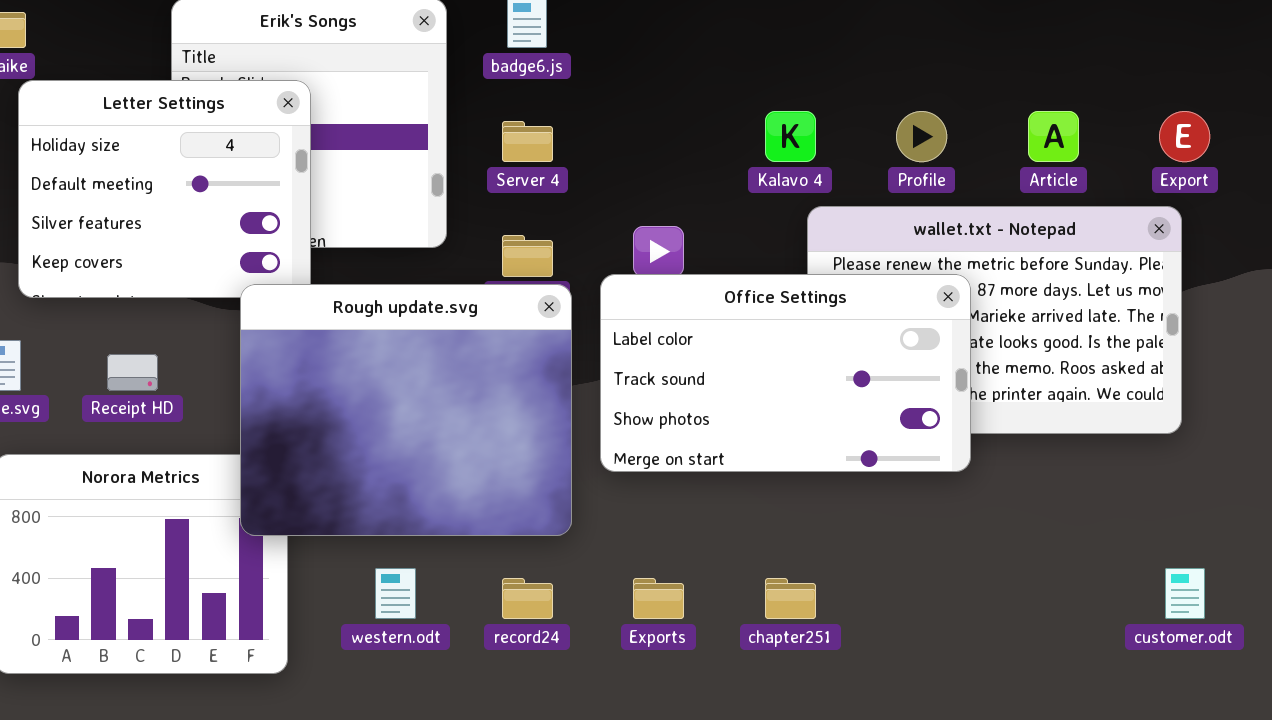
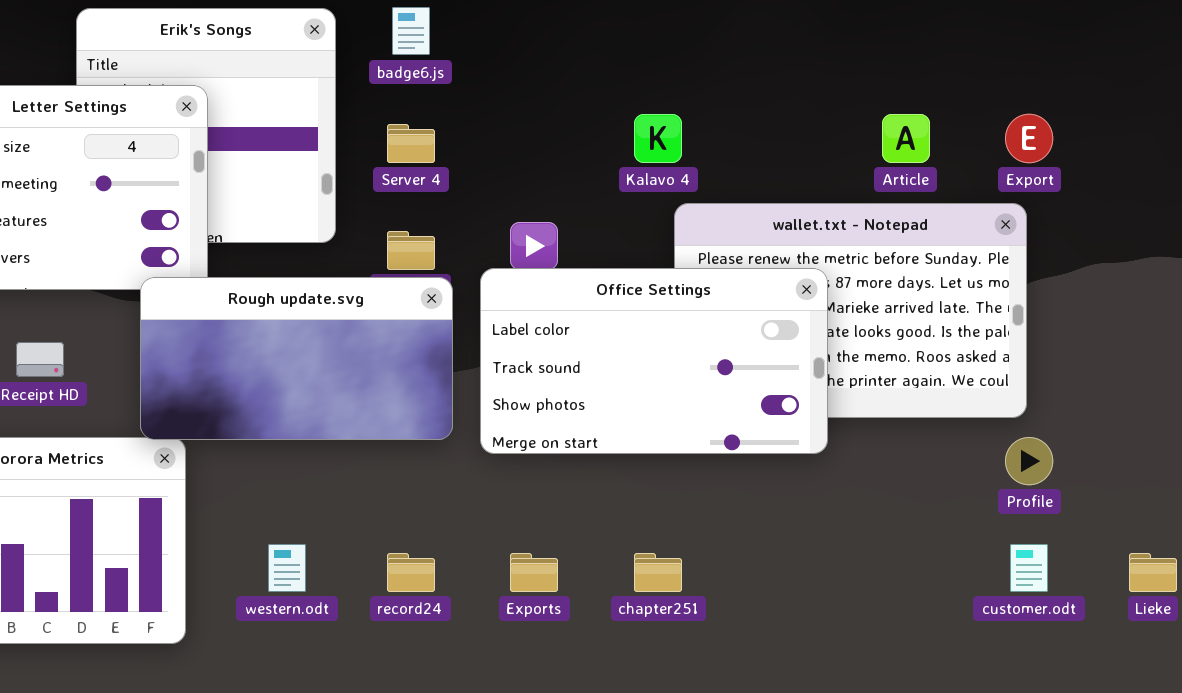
Profile: [896,111,947,162] -> [1005,437,1053,485], moved
Rough update.svg: [240,284,572,536] -> [140,277,453,440], resized

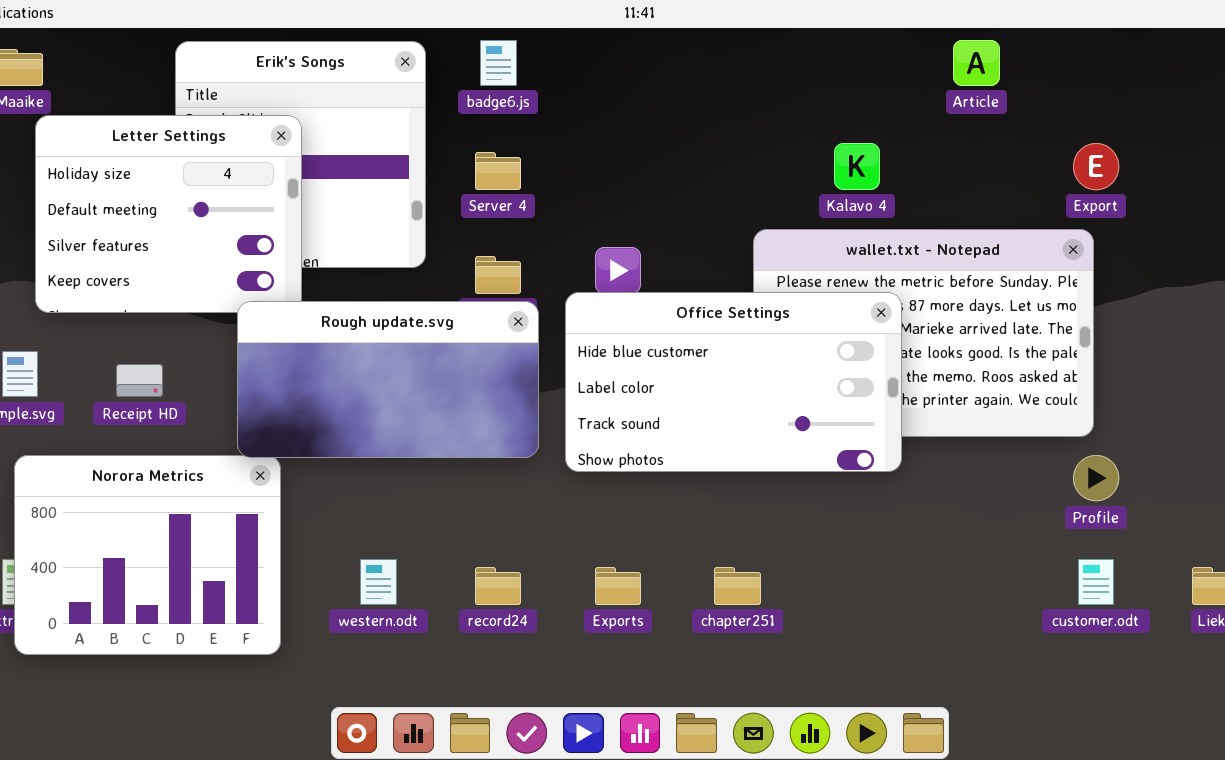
Kalavo 4: [634,114,682,163] -> [834,143,880,190], moved
Article: [882,114,930,163] -> [953,40,1000,86], moved
Office Settings: [480,268,828,454] -> [565,292,902,472], scrolled up 1 row

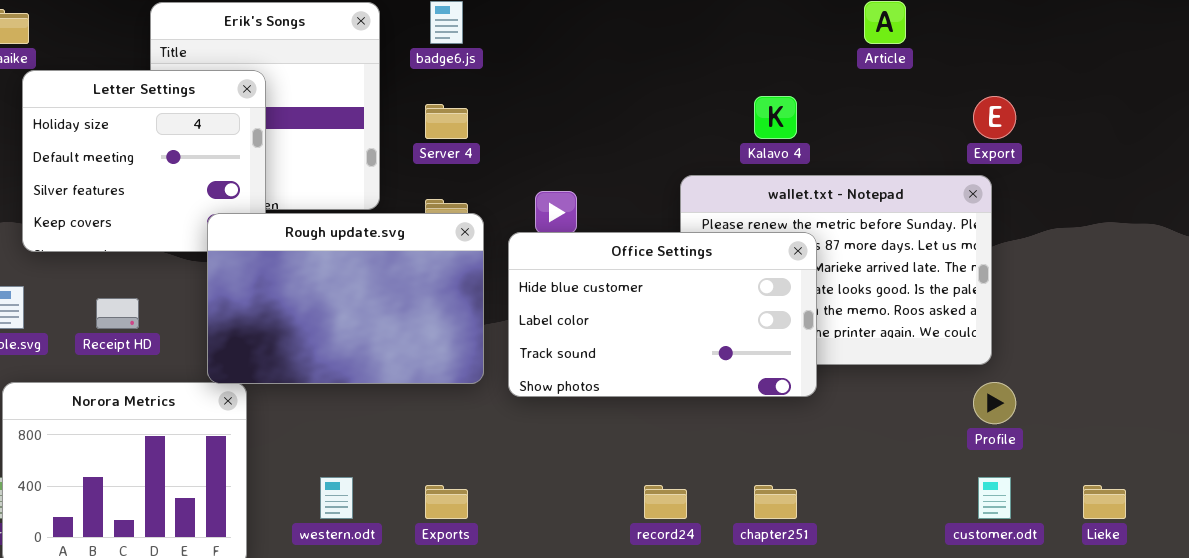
Rough update.svg: [237,301,539,458] -> [207,213,484,384], resized
record24: [475,567,521,605] -> [644,485,687,519], moved
Exports: [595,567,641,605] -> [425,485,468,519], moved
chapter251: [714,567,761,605] -> [754,485,797,519], moved

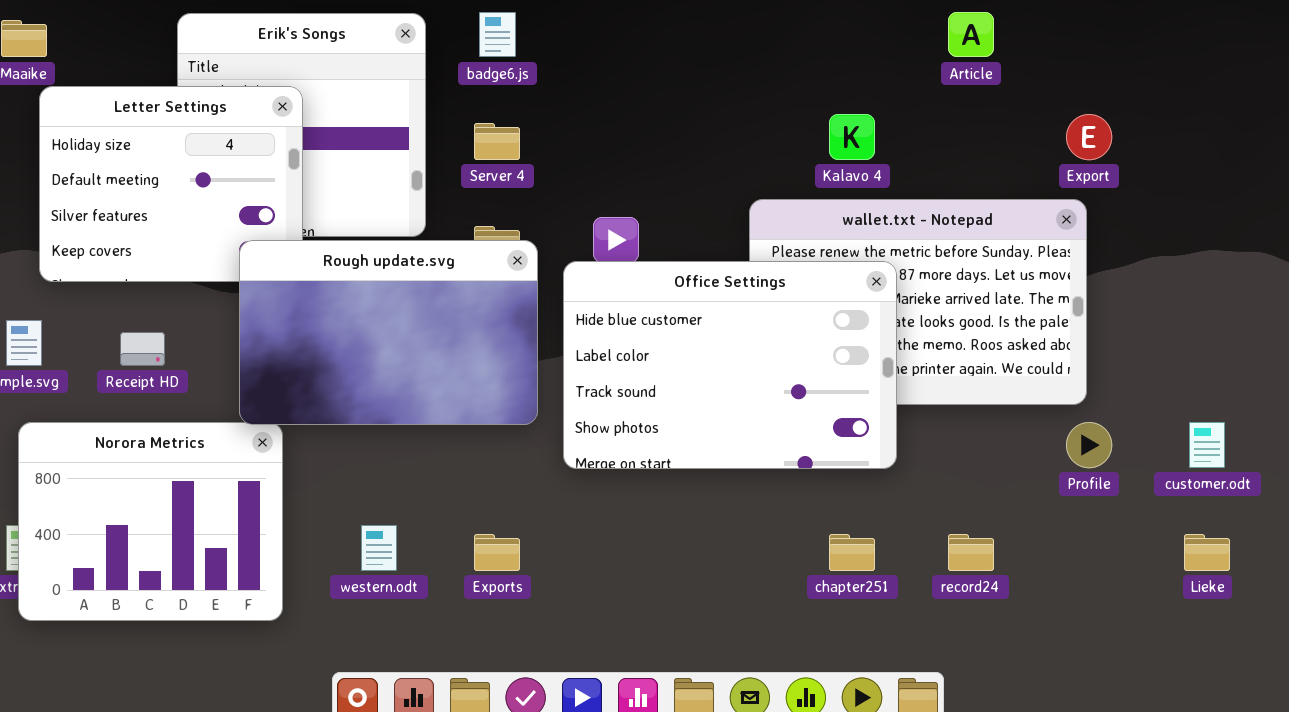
Office Settings: [508,232,817,397] -> [563,261,897,469], resized
customer.odt: [978,477,1011,519] -> [1189,422,1225,468], moved
record24: [644,485,687,519] -> [948,534,994,571], moved

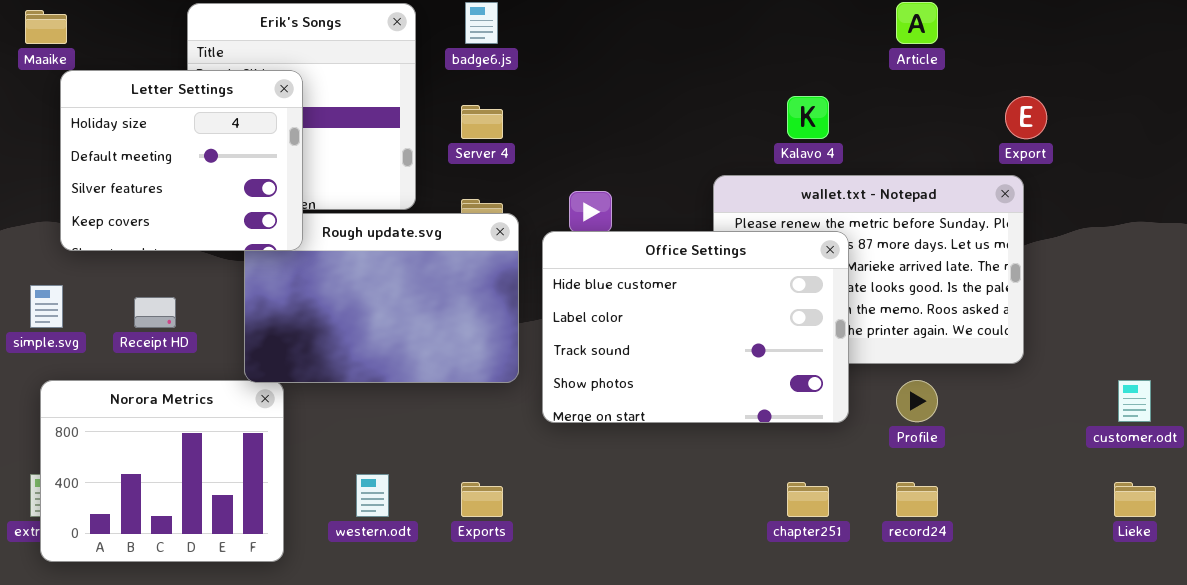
Letter Settings: [39,86,303,282] -> [60,70,303,251], raised
Profile: [1066,422,1112,468] -> [896,380,938,422], moved

